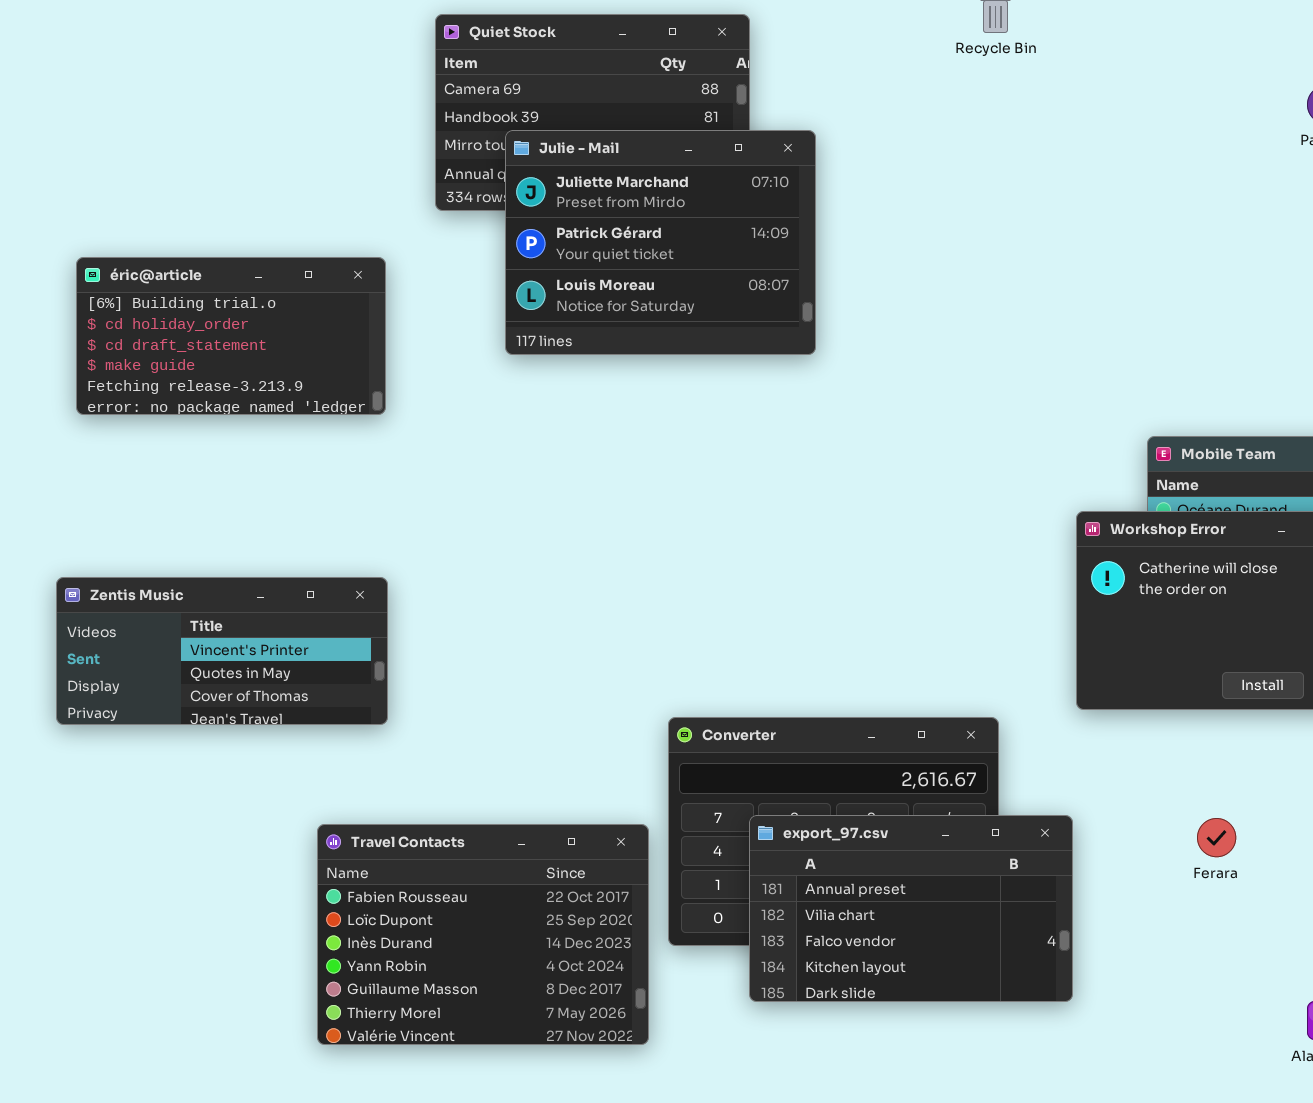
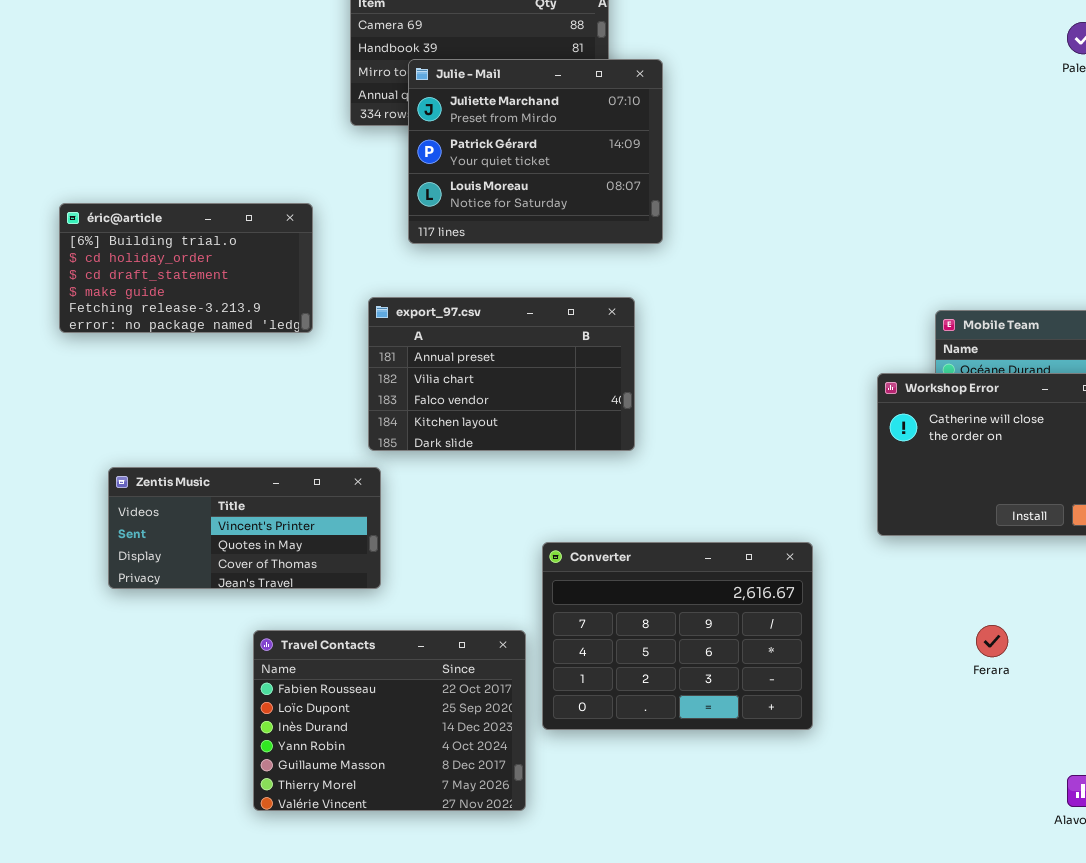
éric@article: [76,257,386,415] -> [59,203,313,333], moved
Zentis Music: [56,577,388,725] -> [108,467,381,589], moved
export_97.csv: [749,815,1073,1002] -> [368,297,635,451], moved

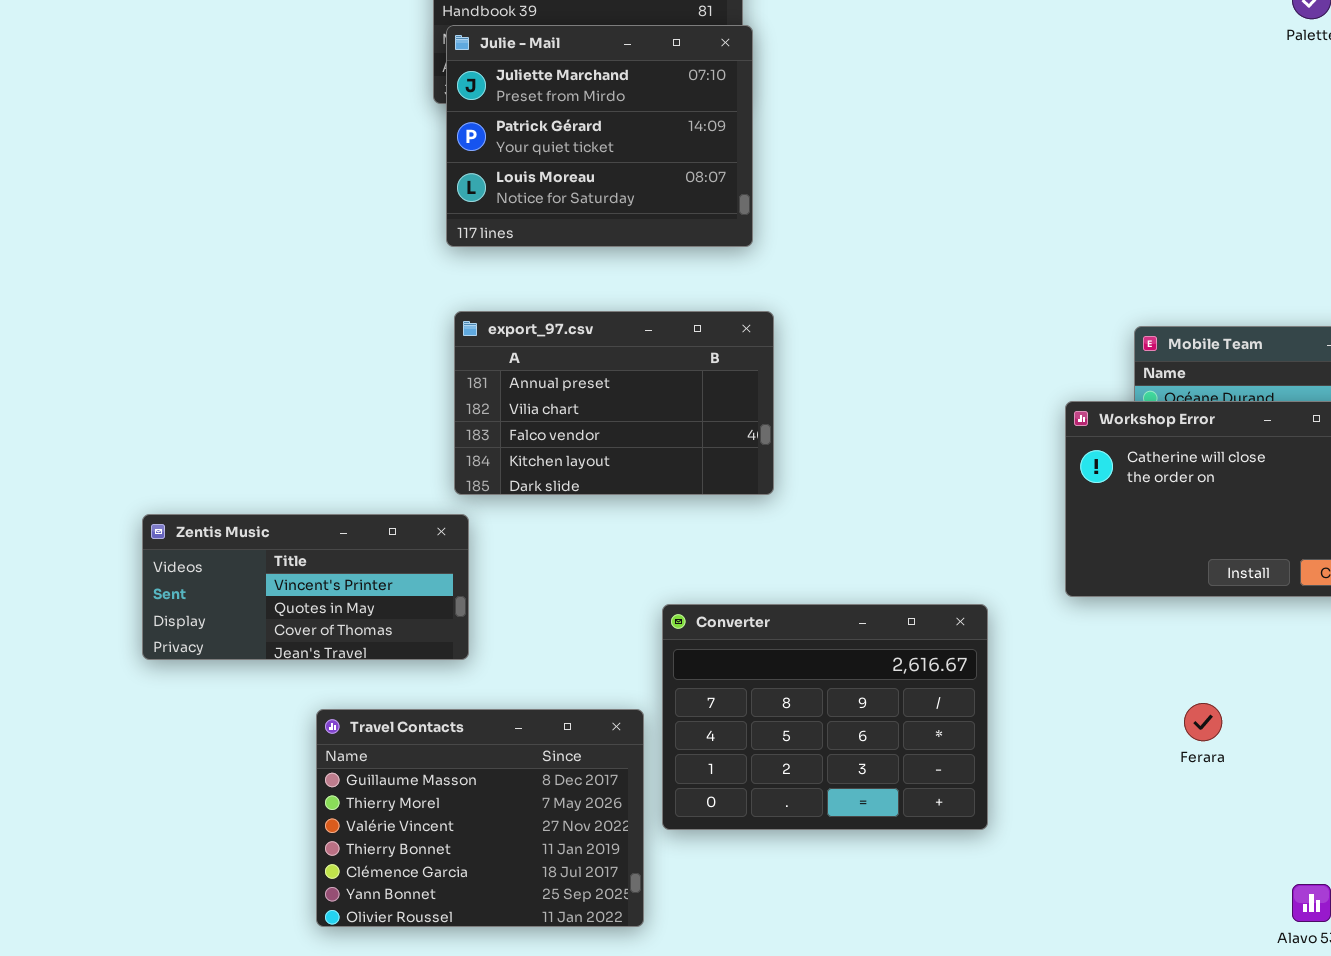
Julie - Mail: [408,59,663,244] -> [446,25,753,247], moved
éric@article: [59,203,313,333] -> none, closed
Travel Contacts: [253,630,526,811] -> [316,709,644,927], scrolled down 4 rows

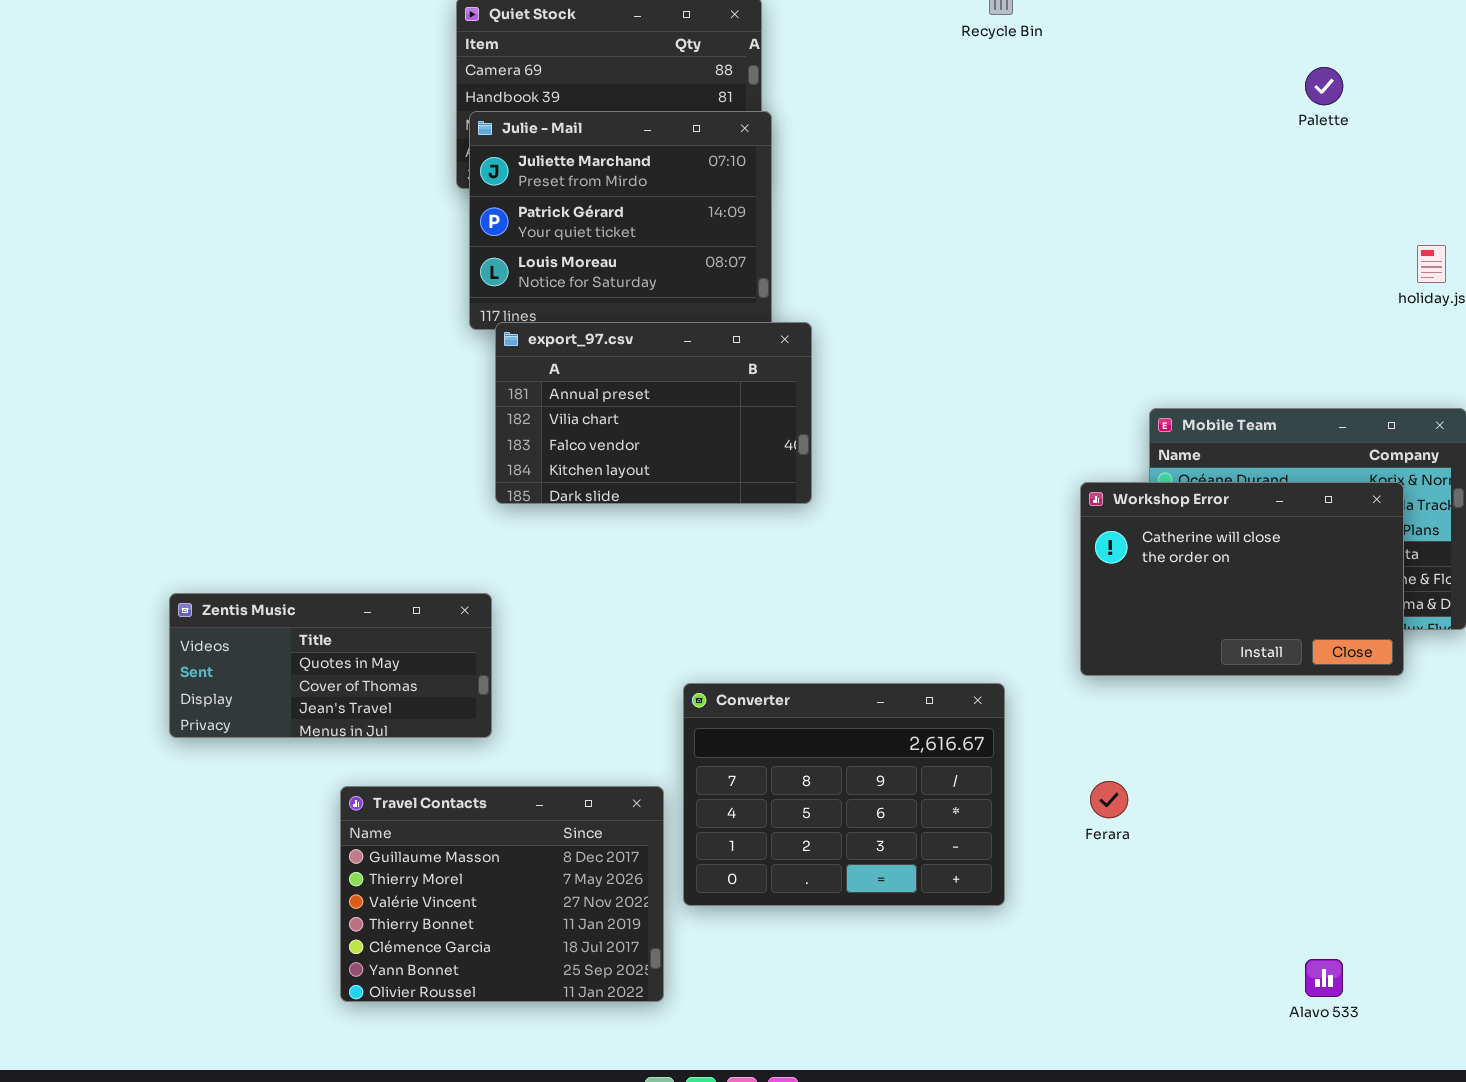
export_97.csv: [454,311,774,495] -> [495,322,812,504], moved
Zentis Music: [142,514,469,660] -> [169,593,492,738], scrolled down 1 row
Ferara: [1184,703,1222,741] -> [1090,781,1128,818], moved

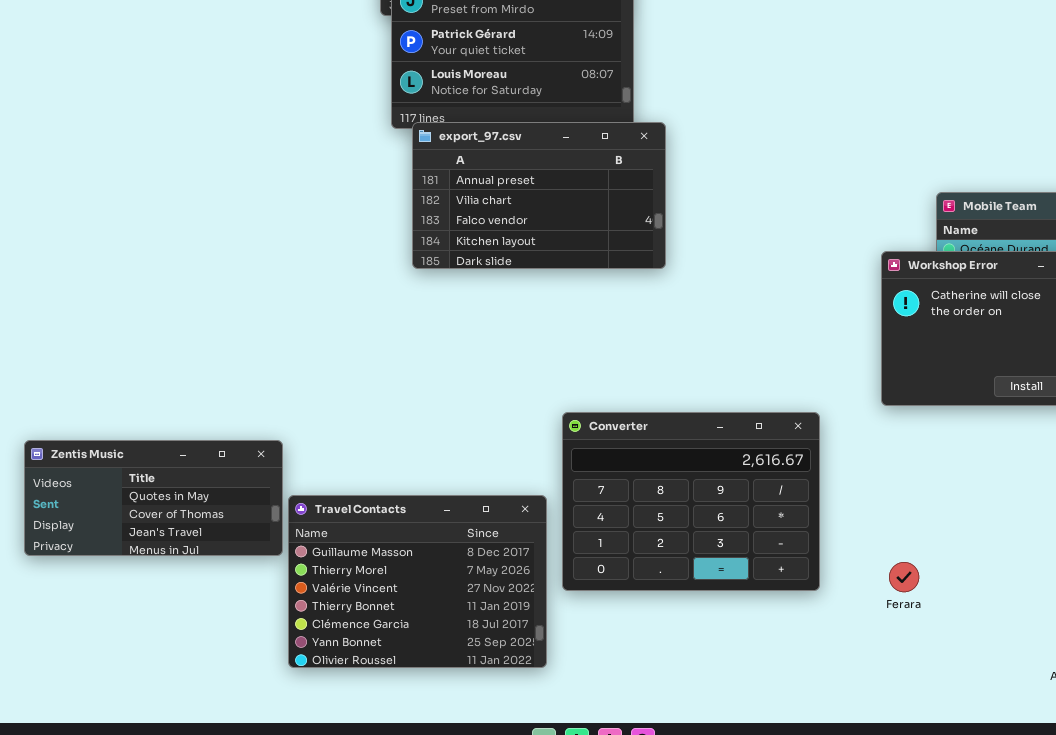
Zentis Music: [169,593,492,738] -> [24,440,283,556], moved
Ferara: [1090,781,1128,818] -> [889,562,919,592], moved

